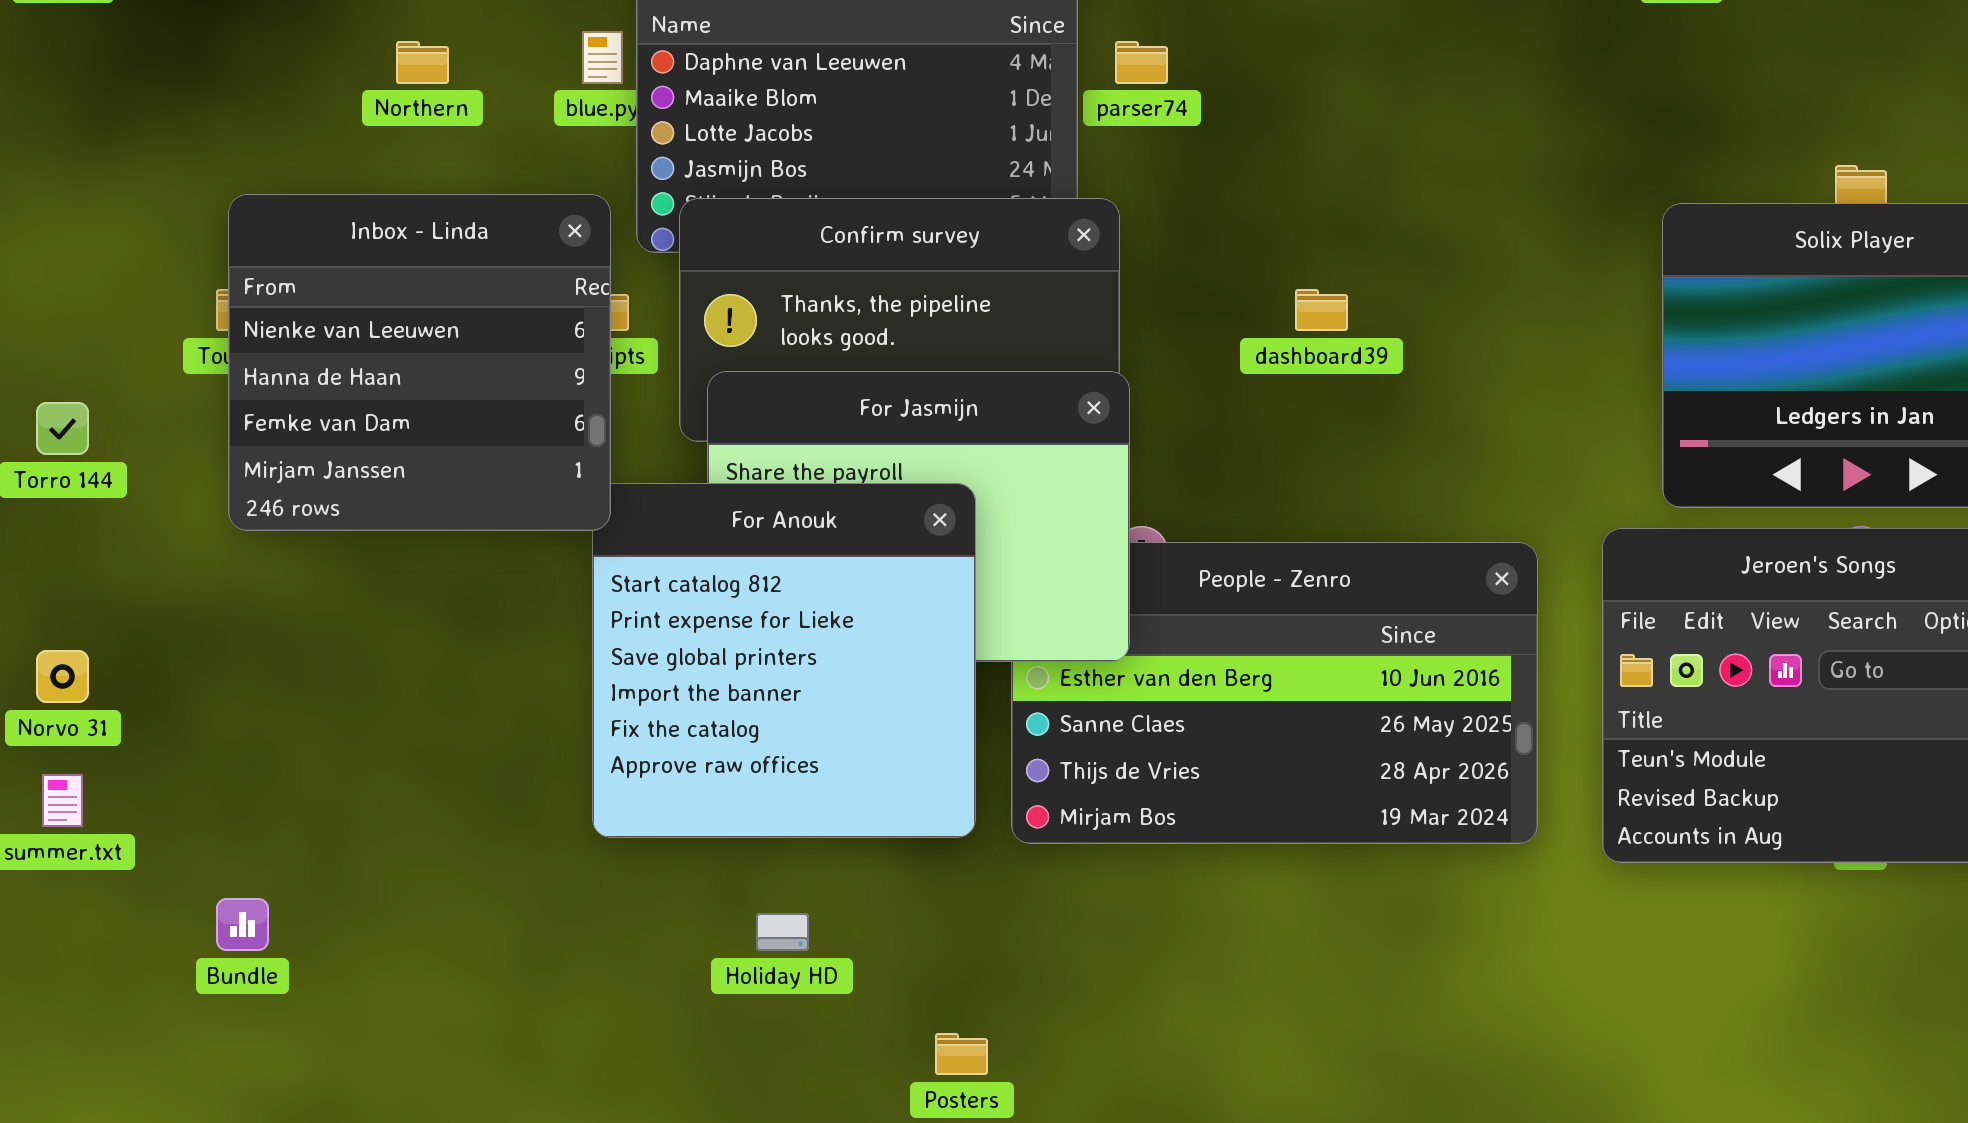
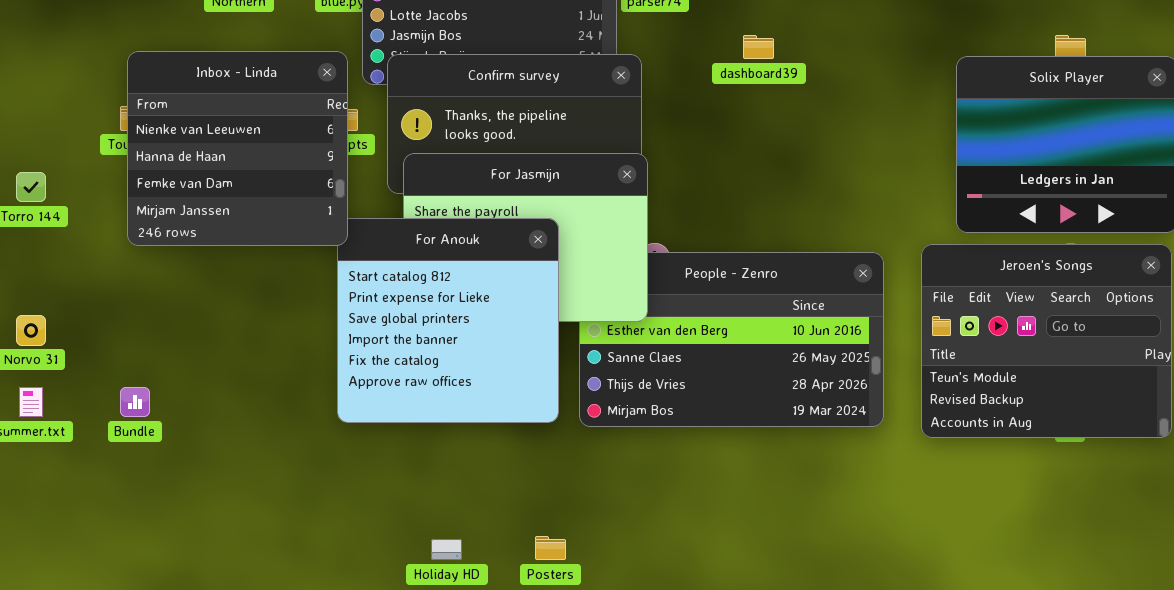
dashboard39: [1295,289,1348,331] -> [743,35,774,59], moved
Bundle: [216,898,269,951] -> [120,387,150,417], moved
Holiday HD: [756,913,809,951] -> [431,539,462,560], moved

